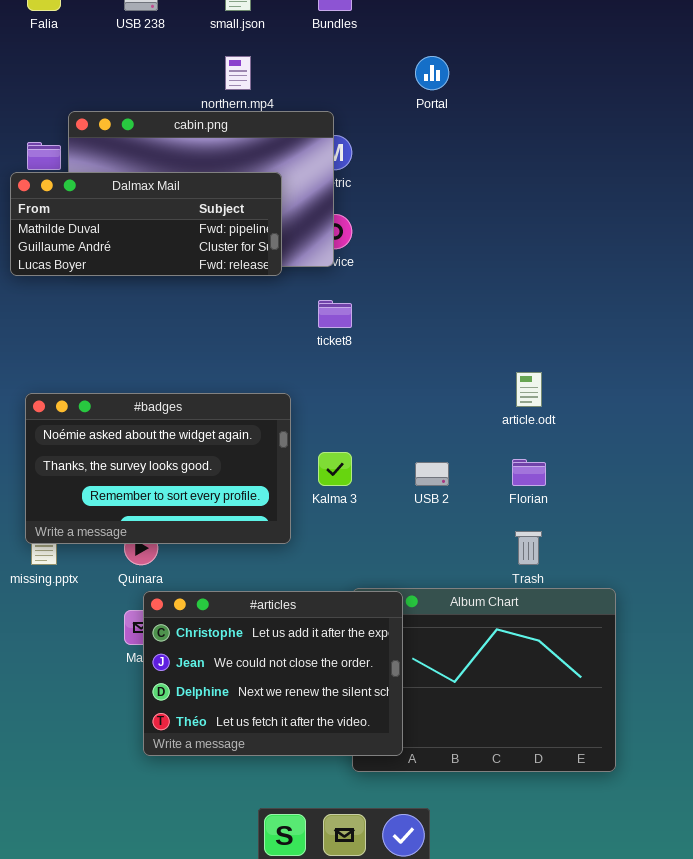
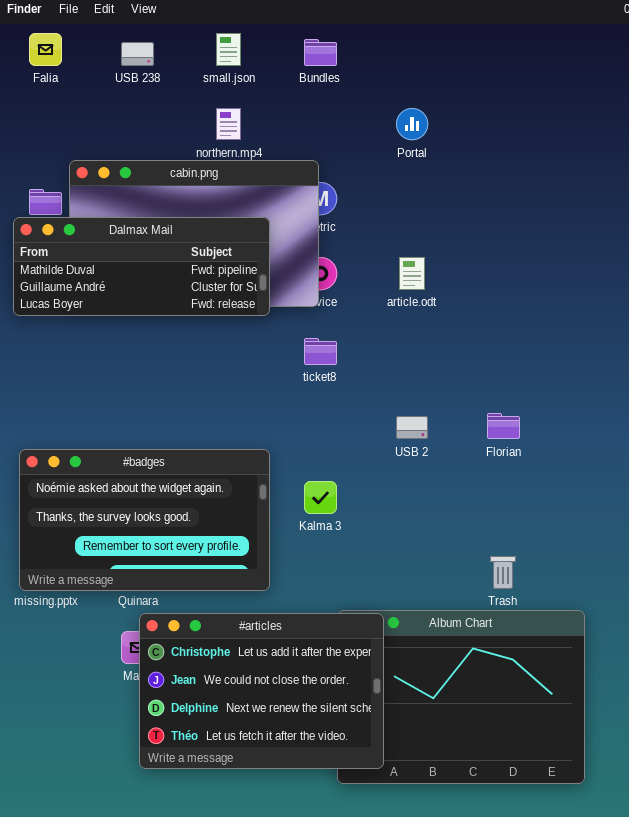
article.odt: [516,372,542,407] -> [399,257,425,290], moved
#badges: [25,393,291,544] -> [19,449,270,591], moved
Florian: [512,459,546,486] -> [487,413,520,439], moved
USB 2: [415,462,449,486] -> [396,416,428,439], moved

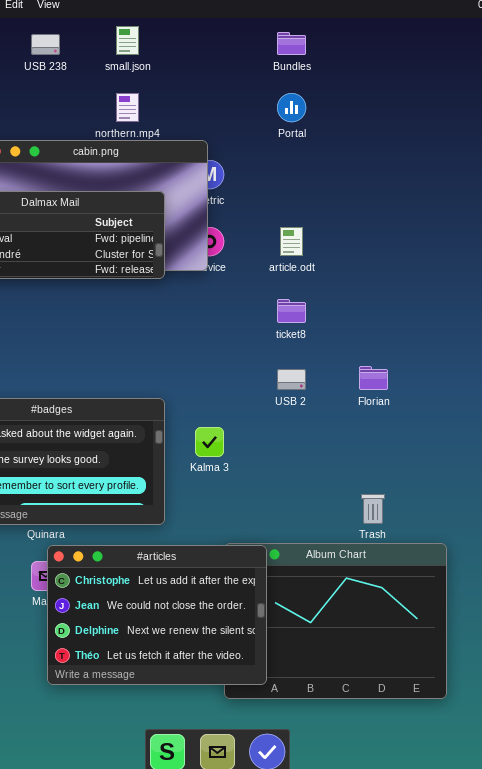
Bundles: [304,39,337,66] -> [277,32,306,55], moved
ticket8: [304,338,337,365] -> [277,299,306,323], moved

